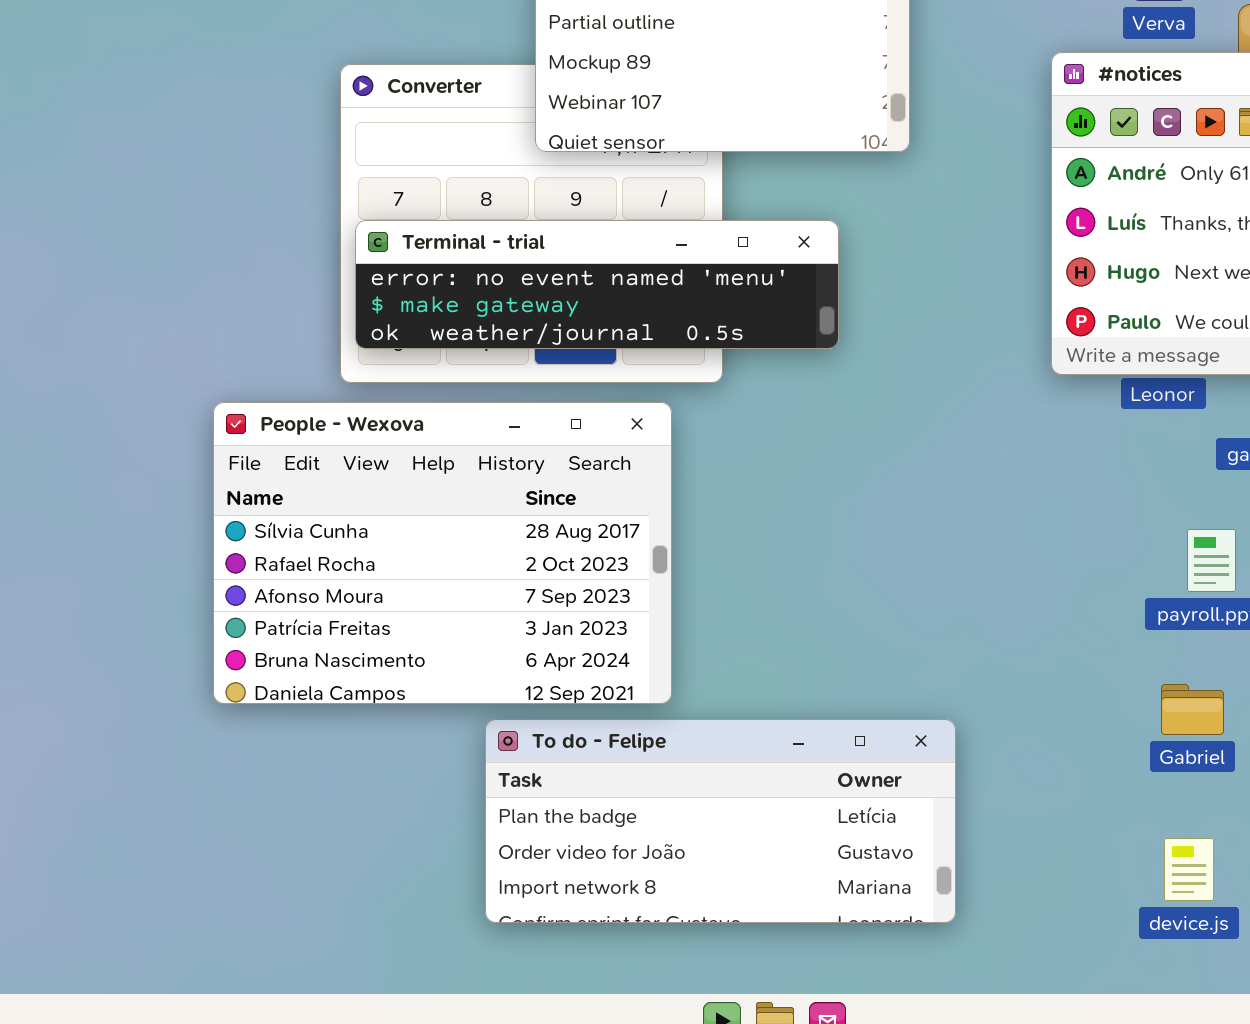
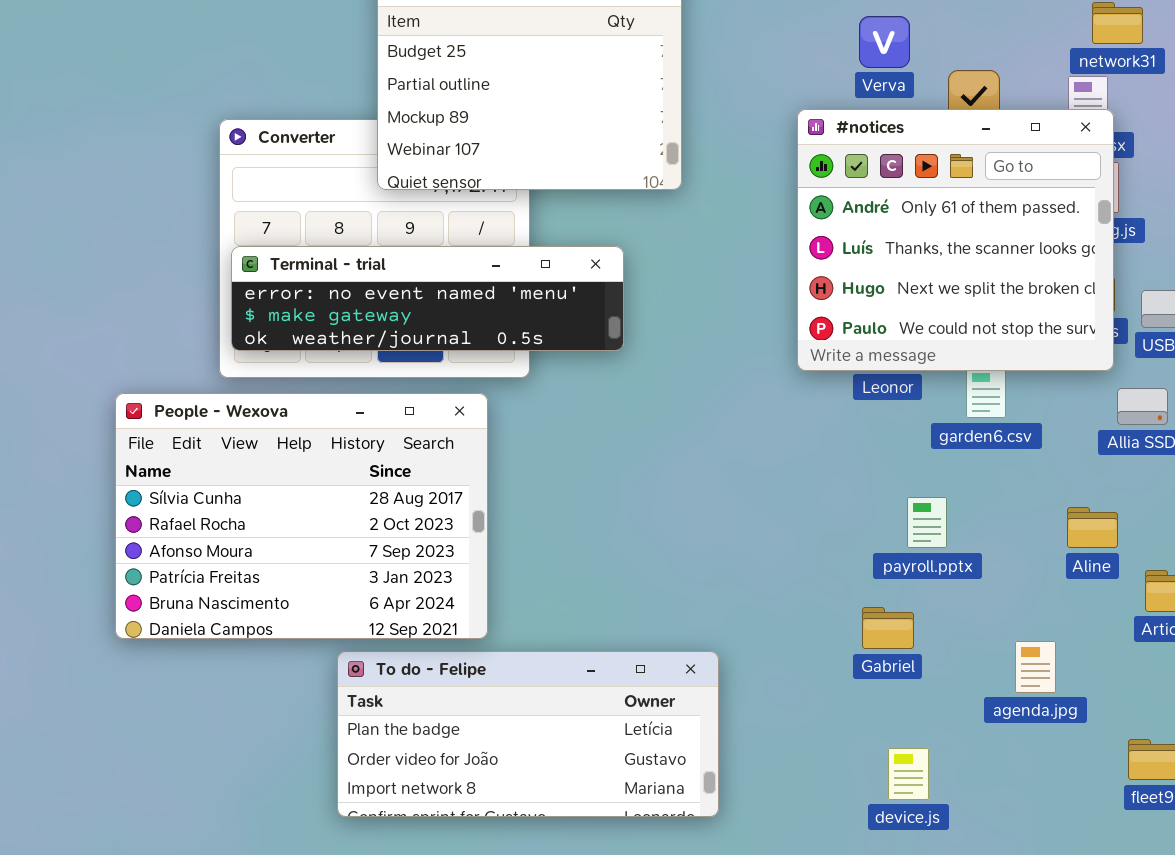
Gabriel: [1161,684,1224,735] -> [862,607,914,649], moved

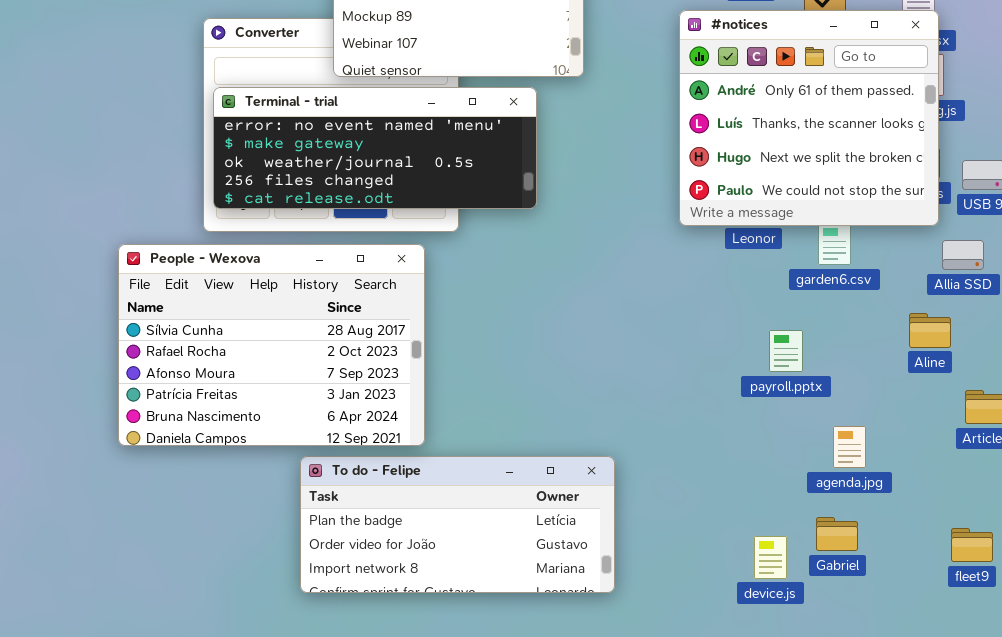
Terminal - trial: [231,246,624,351] -> [213,87,537,209], resized
Aline: [1067,507,1118,548] -> [909,313,951,348], moved
Gabriel: [862,607,914,649] -> [816,517,858,551], moved
agenda.jpg: [1015,641,1056,693] -> [833,426,866,468], moved

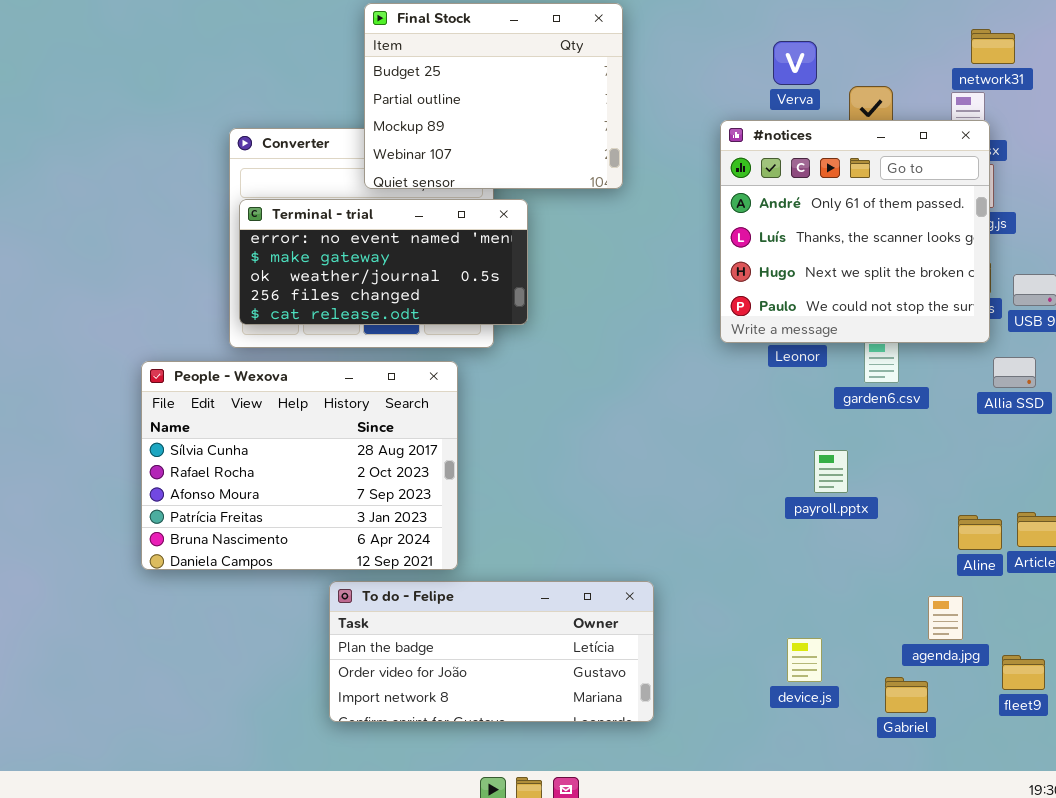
Terminal - trial: [213,87,537,209] -> [239,199,528,325], resized
Aline: [909,313,951,348] -> [958,515,1002,550], moved
agenda.jpg: [833,426,866,468] -> [928,596,963,640], moved
Gabriel: [816,517,858,551] -> [885,677,928,713], moved
device.js: [754,536,787,579] -> [787,638,822,682], moved

